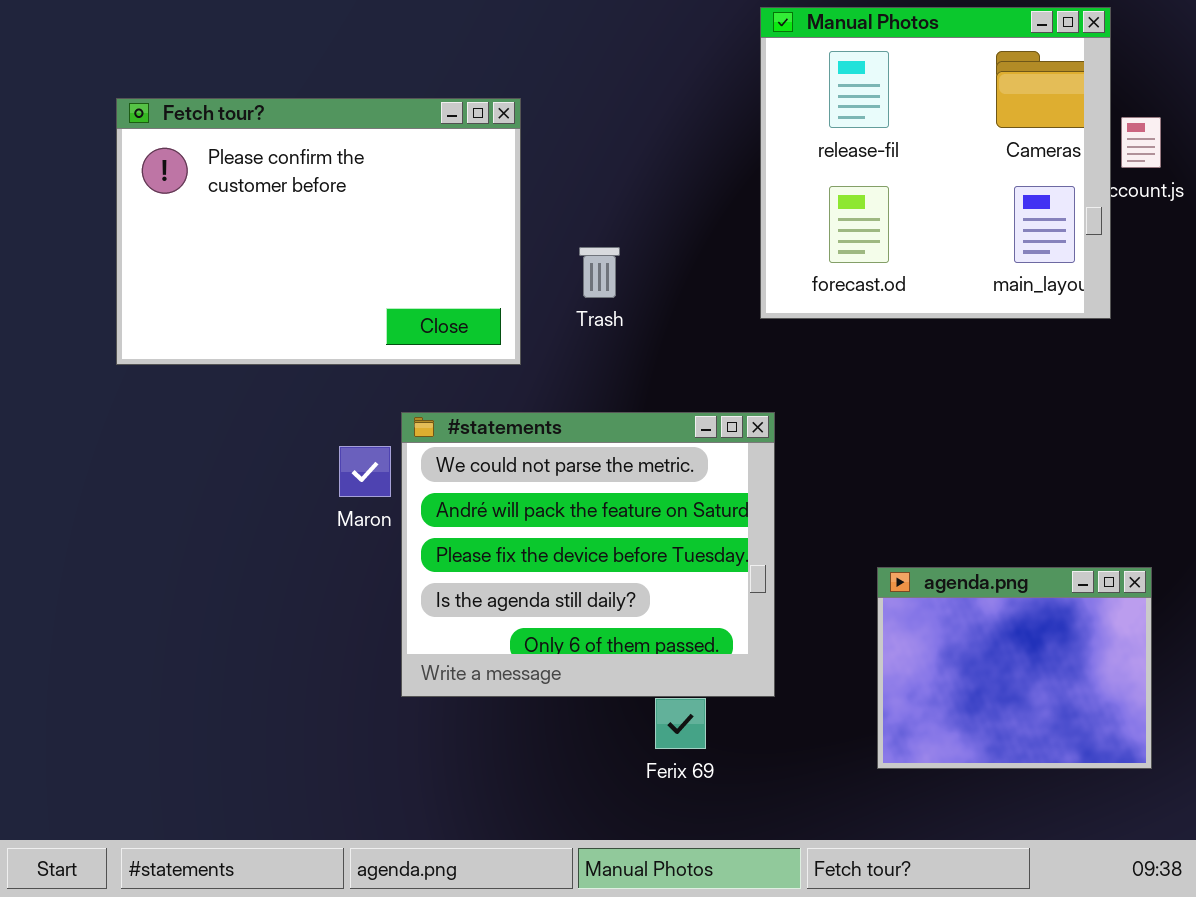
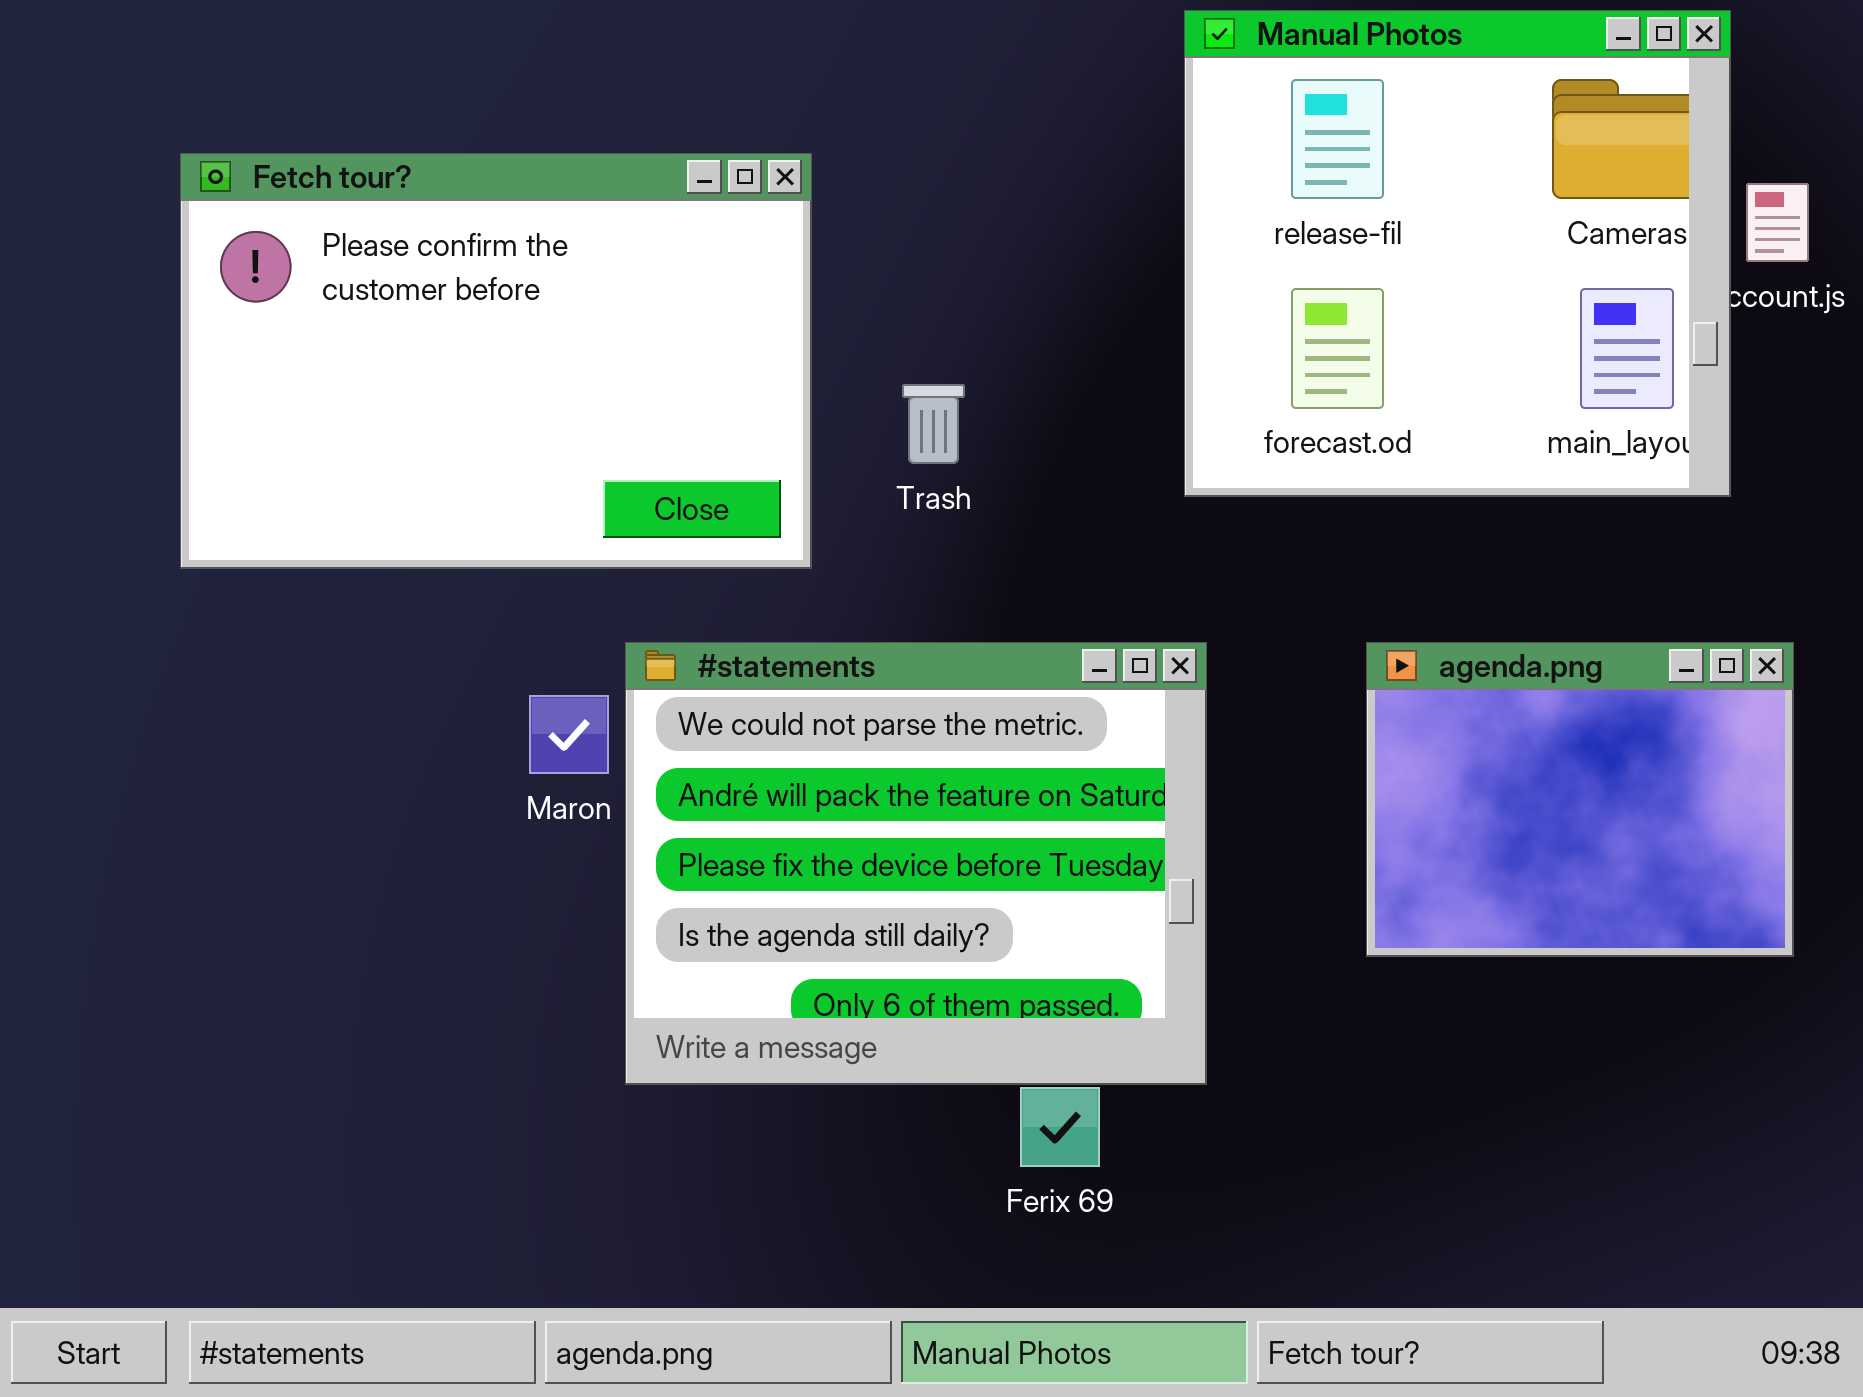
agenda.png: [877,567,1152,769] -> [1366,642,1794,957], moved

